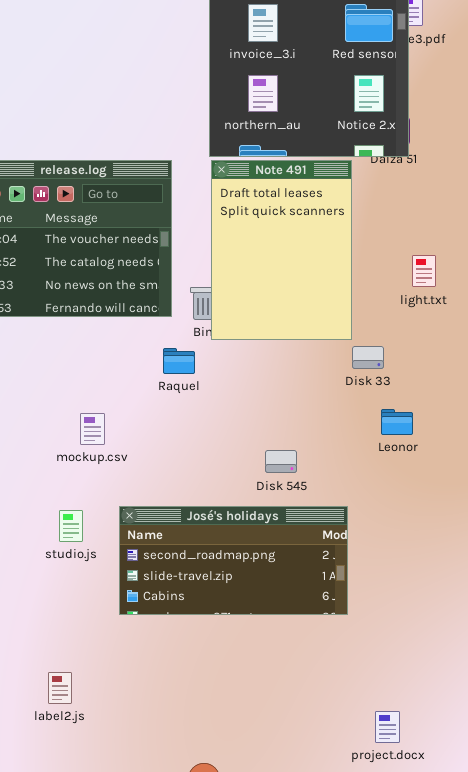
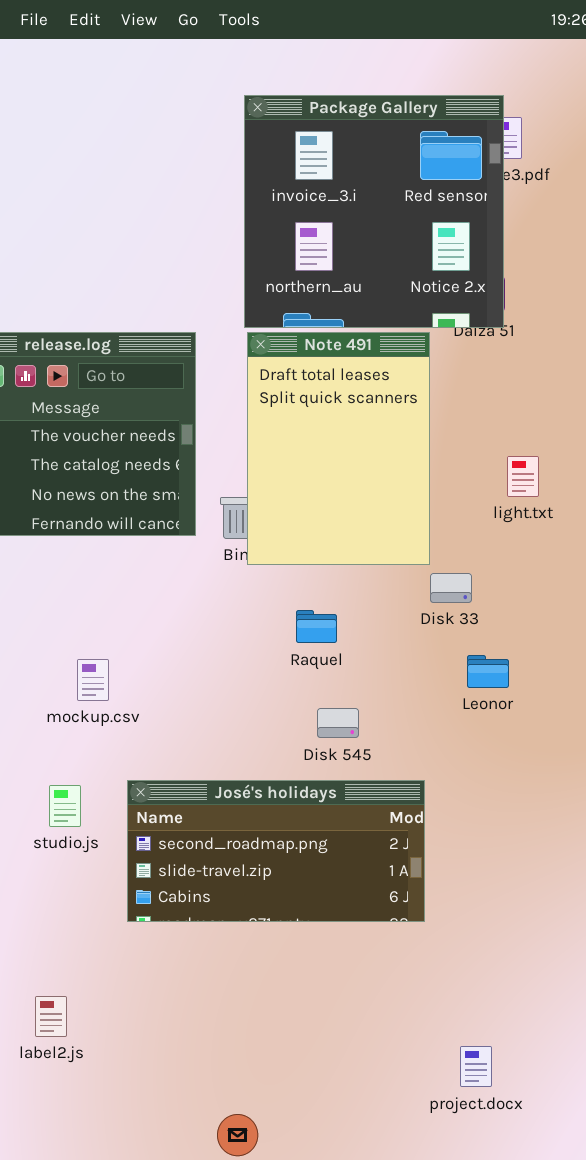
Raquel: [163,348,195,374] -> [296,610,337,643], moved

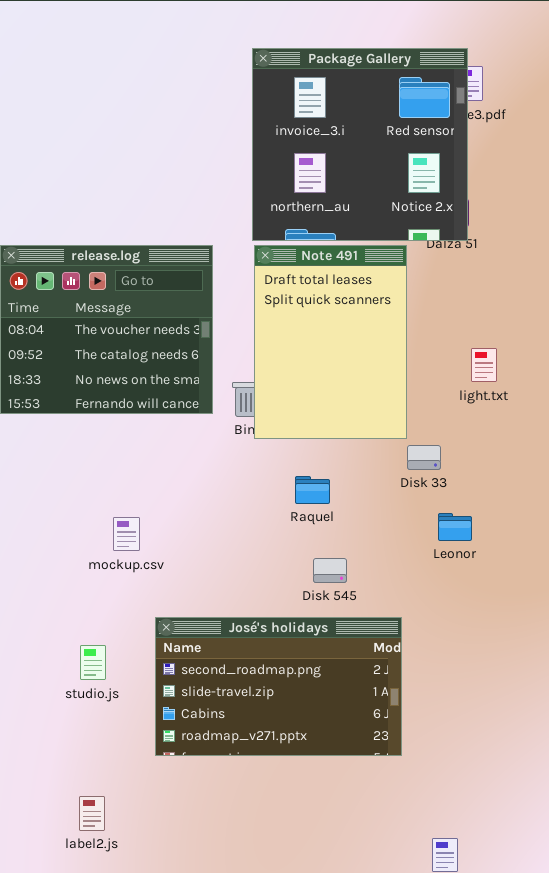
José's holidays: [127,780,425,922] -> [155,617,402,756], resized
studio.js: [49,785,81,827] -> [80,645,106,680], moved

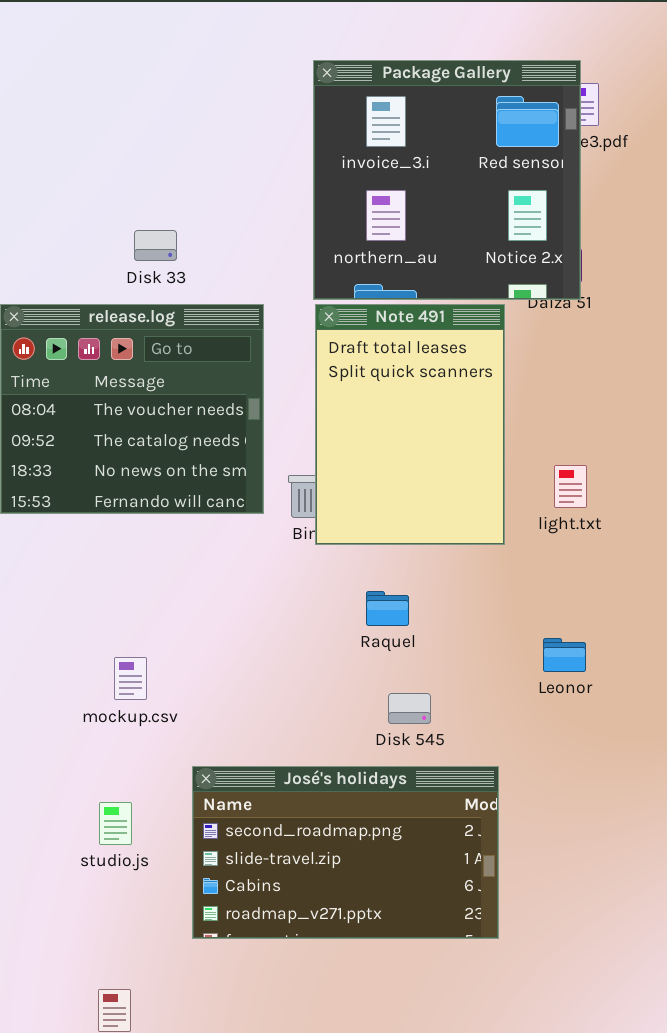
light.txt: [471,348,497,382] -> [554,465,587,508], moved
Disk 33: [407,445,441,470] -> [134,230,177,261], moved
mockup.csv: [113,517,140,551] -> [114,657,147,700], moved

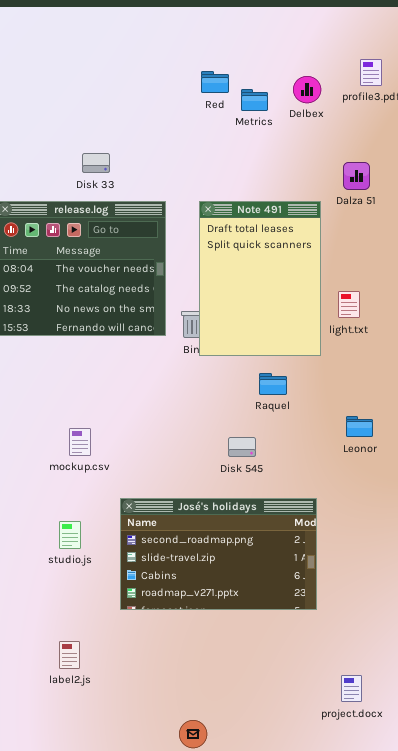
Package Gallery: [313,60,581,300] -> none, closed
light.txt: [554,465,587,508] -> [338,291,360,318], moved
Raquel: [366,591,409,626] -> [259,373,287,395], moved
Disk 545: [388,693,431,724] -> [228,437,256,457], moved

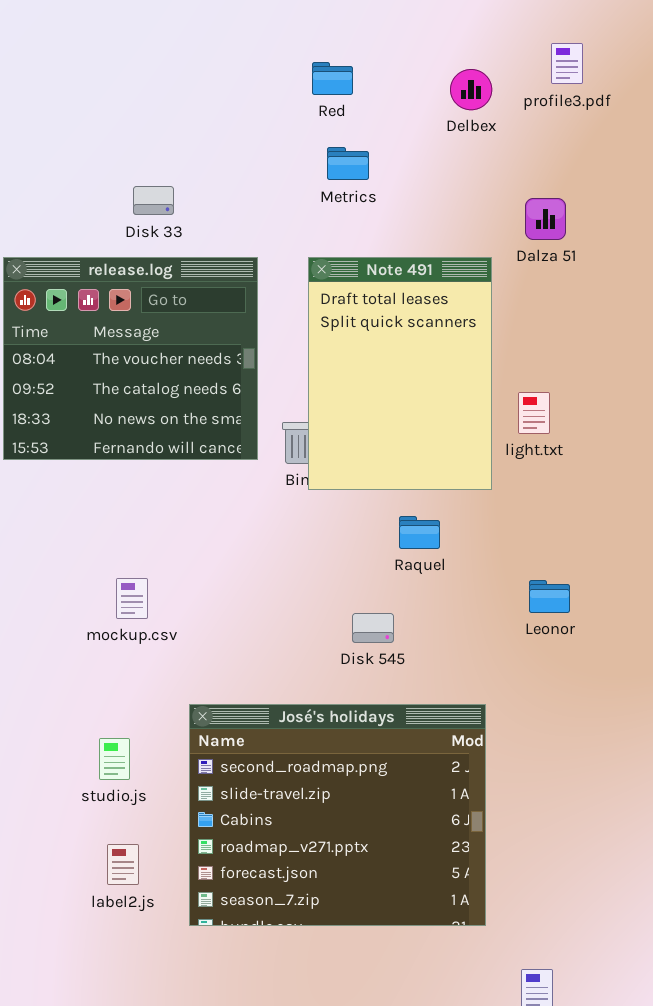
Metrics: [241,89,268,111] -> [327,147,369,180], moved
mockup.csv: [69,428,91,456] -> [116,578,148,619], moved
José's holidays: [120,498,317,610] -> [189,704,486,926], resized
label2.js: [59,641,80,669] -> [107,844,139,885], moved

